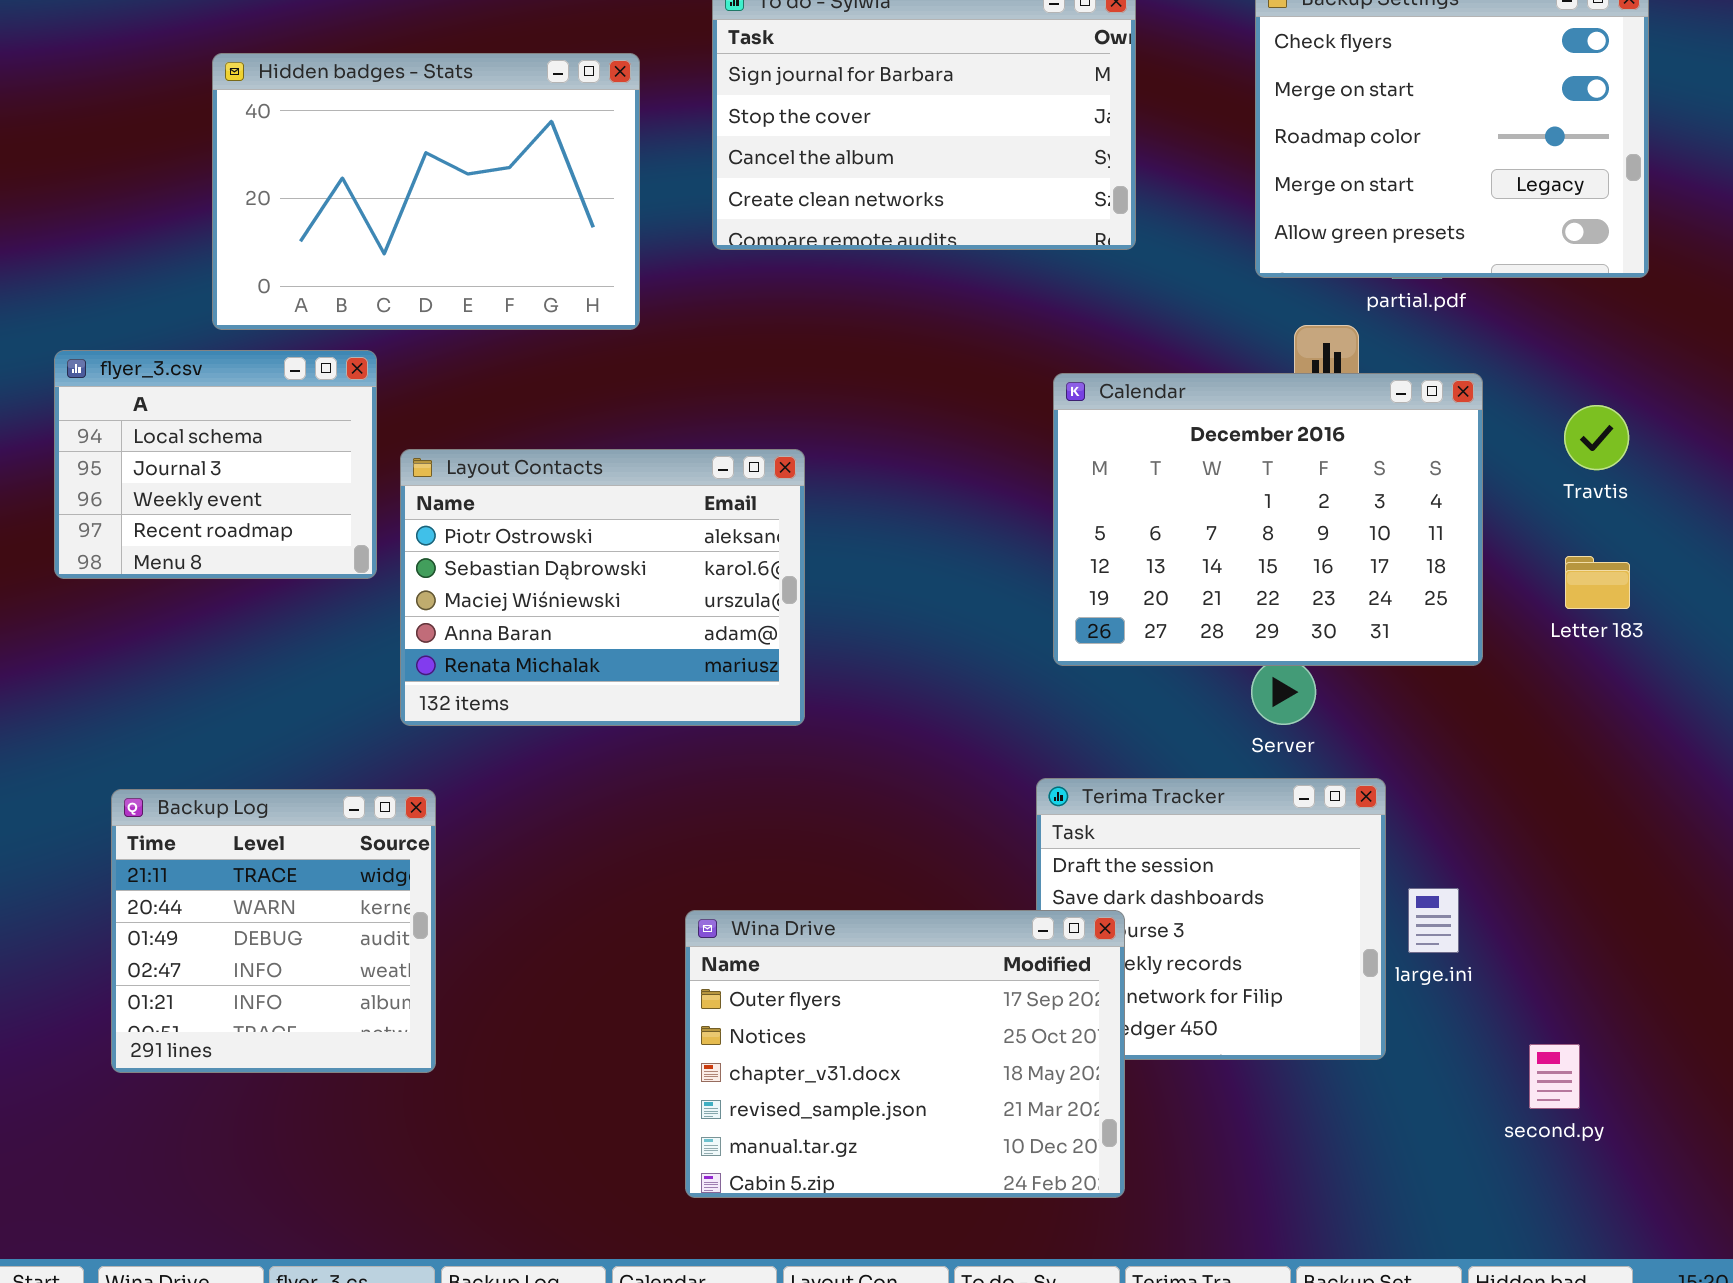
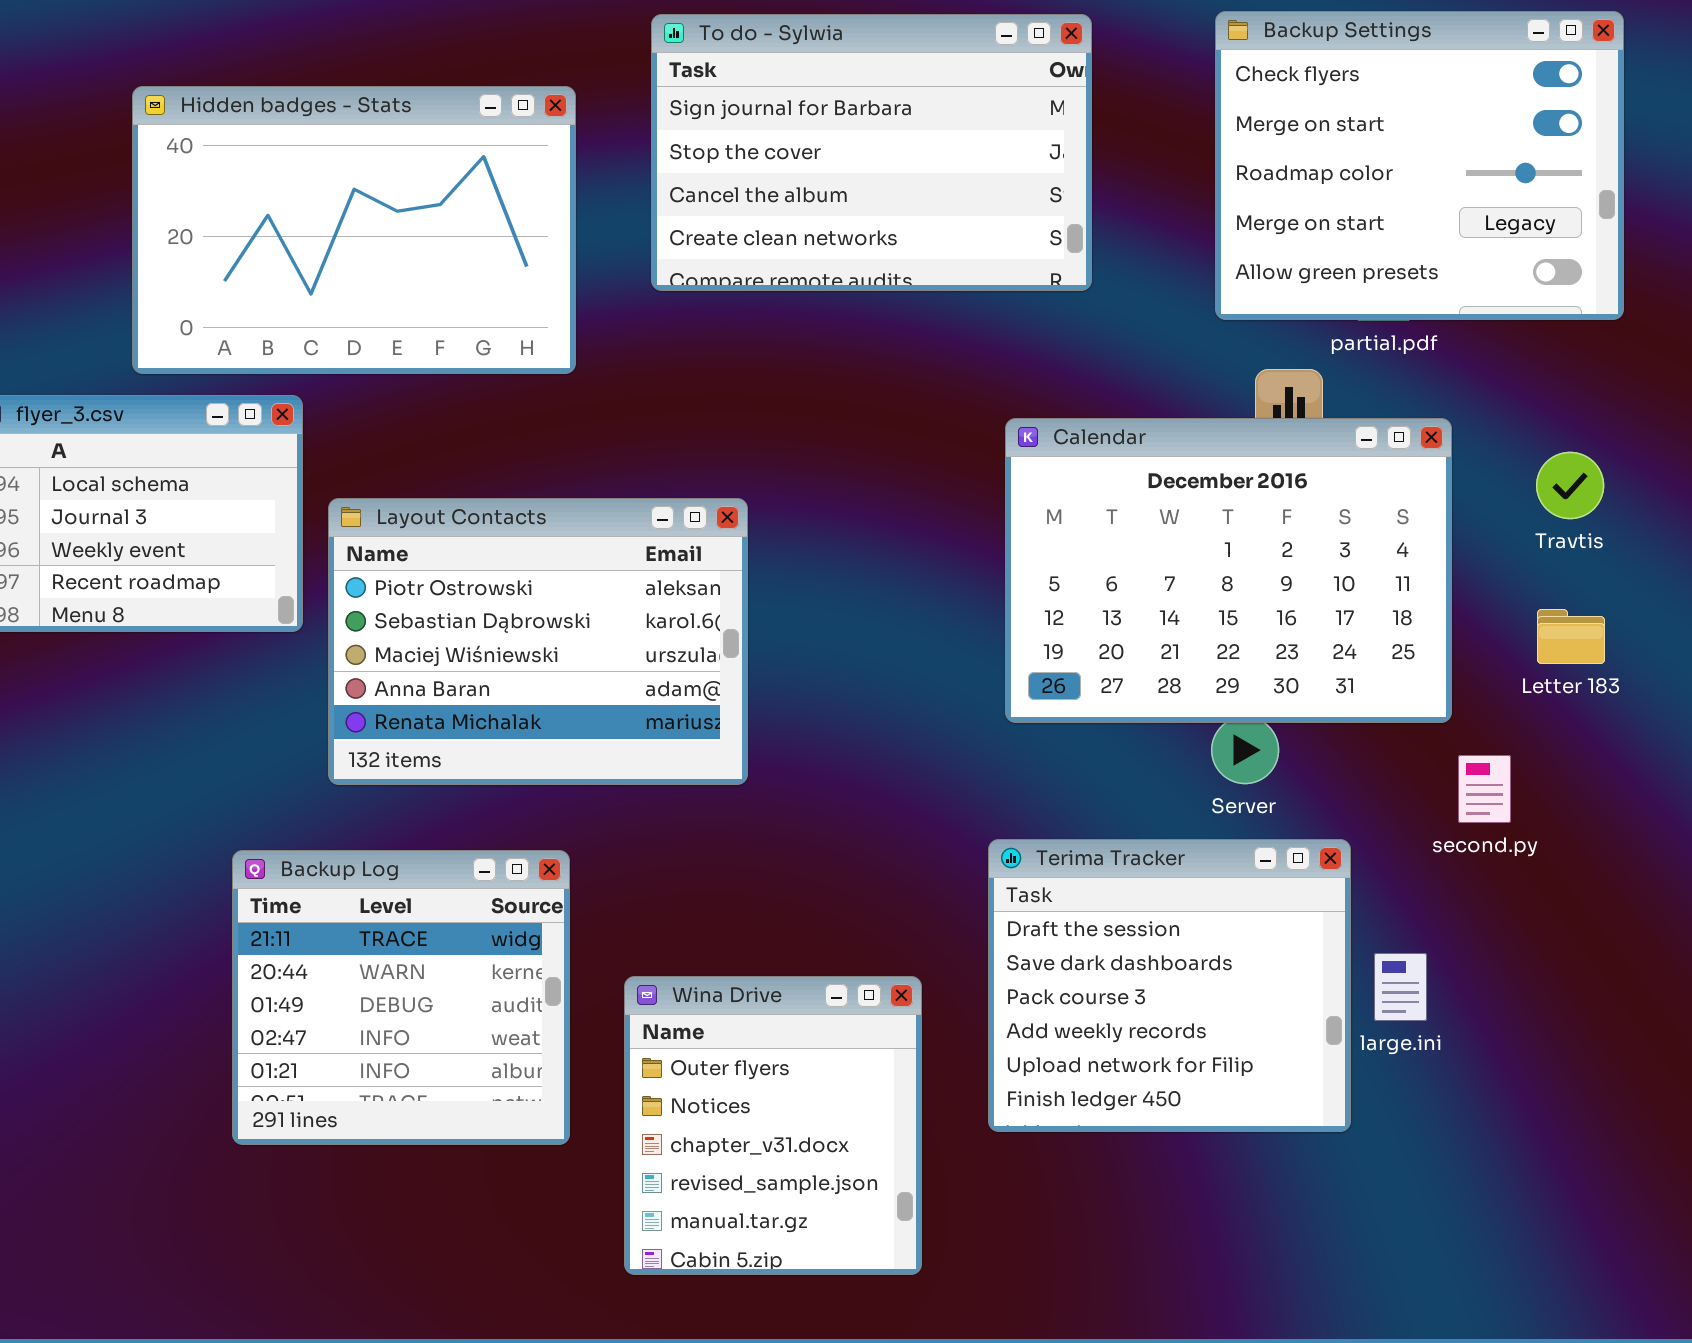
Backup Log: [111,789,436,1073] -> [232,850,570,1145], moved
Wina Drive: [685,910,1125,1198] -> [624,976,922,1275], resized
second.py: [1529,1044,1580,1109] -> [1458,755,1511,823], moved

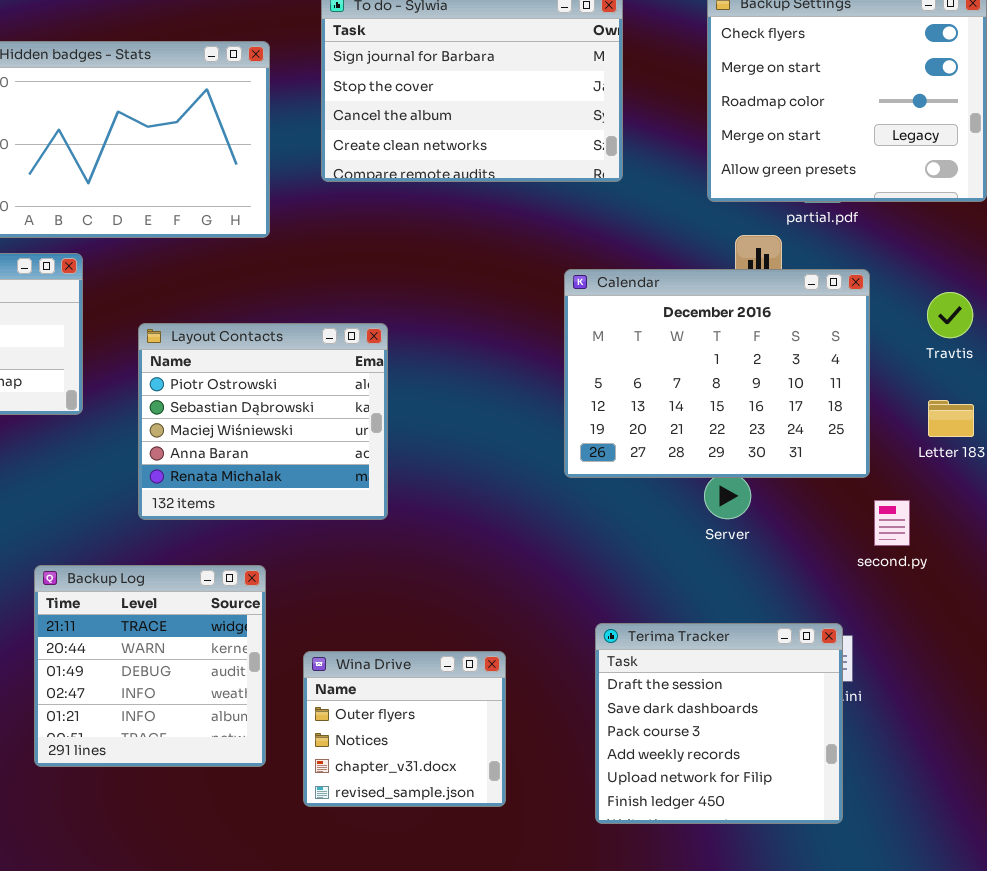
Layout Contacts: [328,498,748,785] -> [138,323,388,520], resized
Terima Tracker: [988,839,1351,1132] -> [595,623,843,824], moved
Wina Drive: [624,976,922,1275] -> [303,651,506,807], resized

